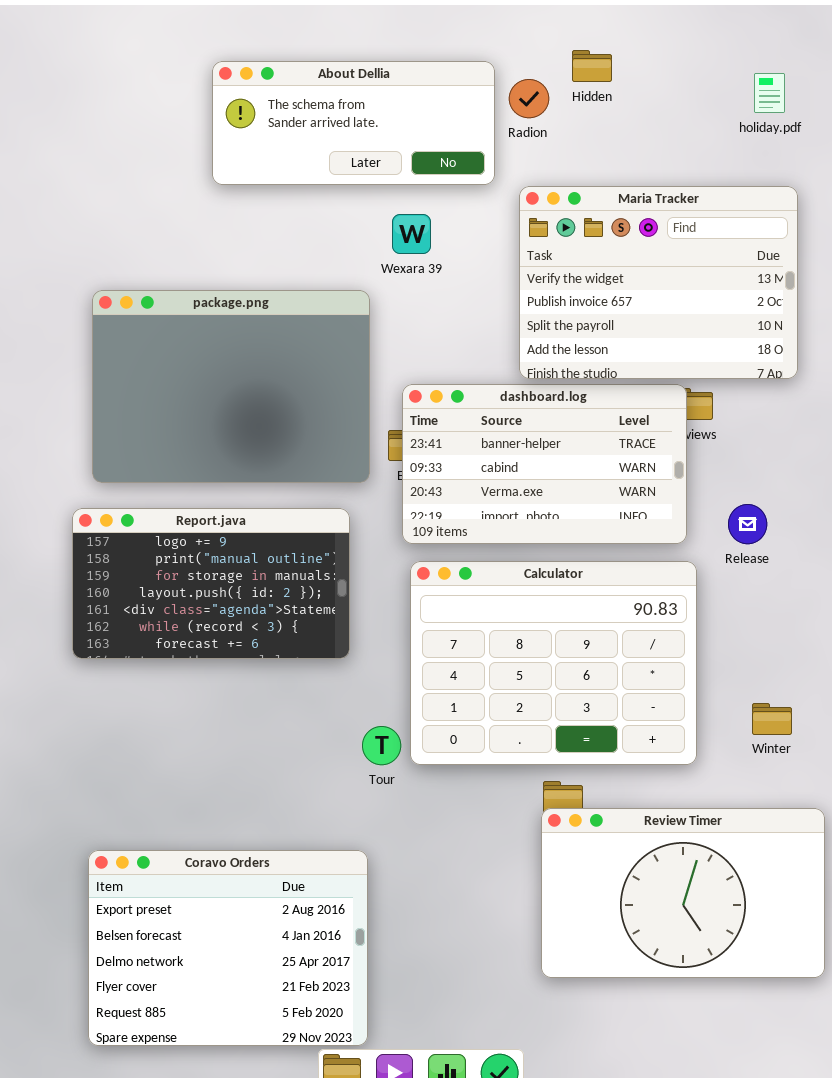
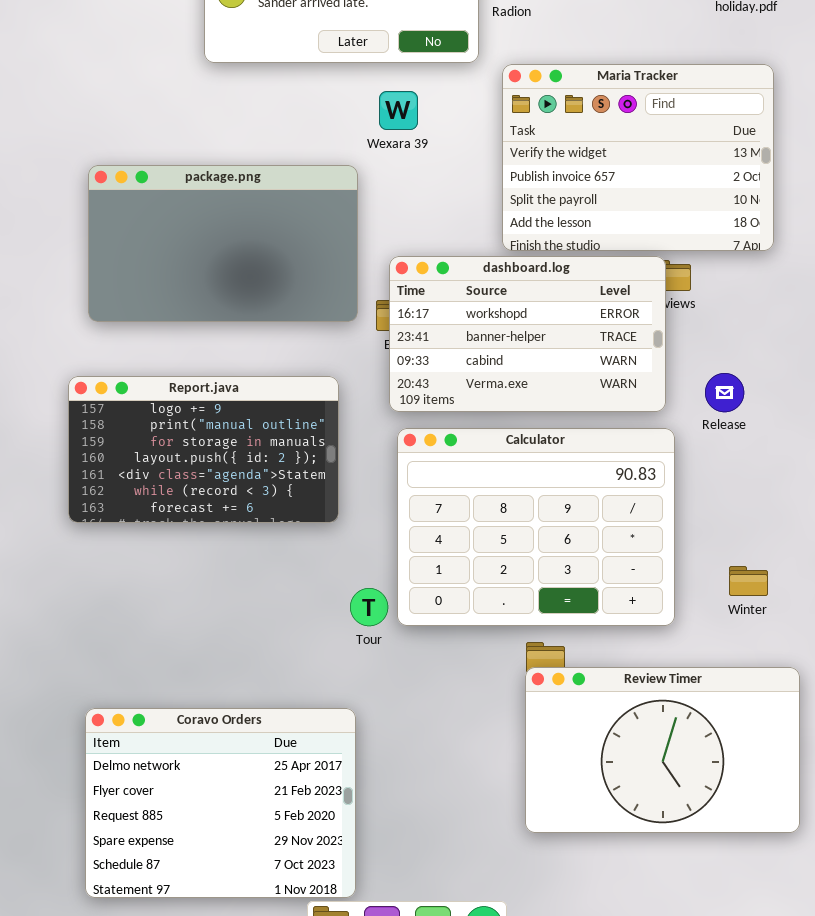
package.png: [92,290,370,483] -> [88,165,358,322], resized
dashboard.log: [402,384,687,544] -> [389,256,666,412], scrolled up 1 row
Coravo Orders: [88,850,368,1046] -> [85,708,356,898], scrolled down 2 rows

